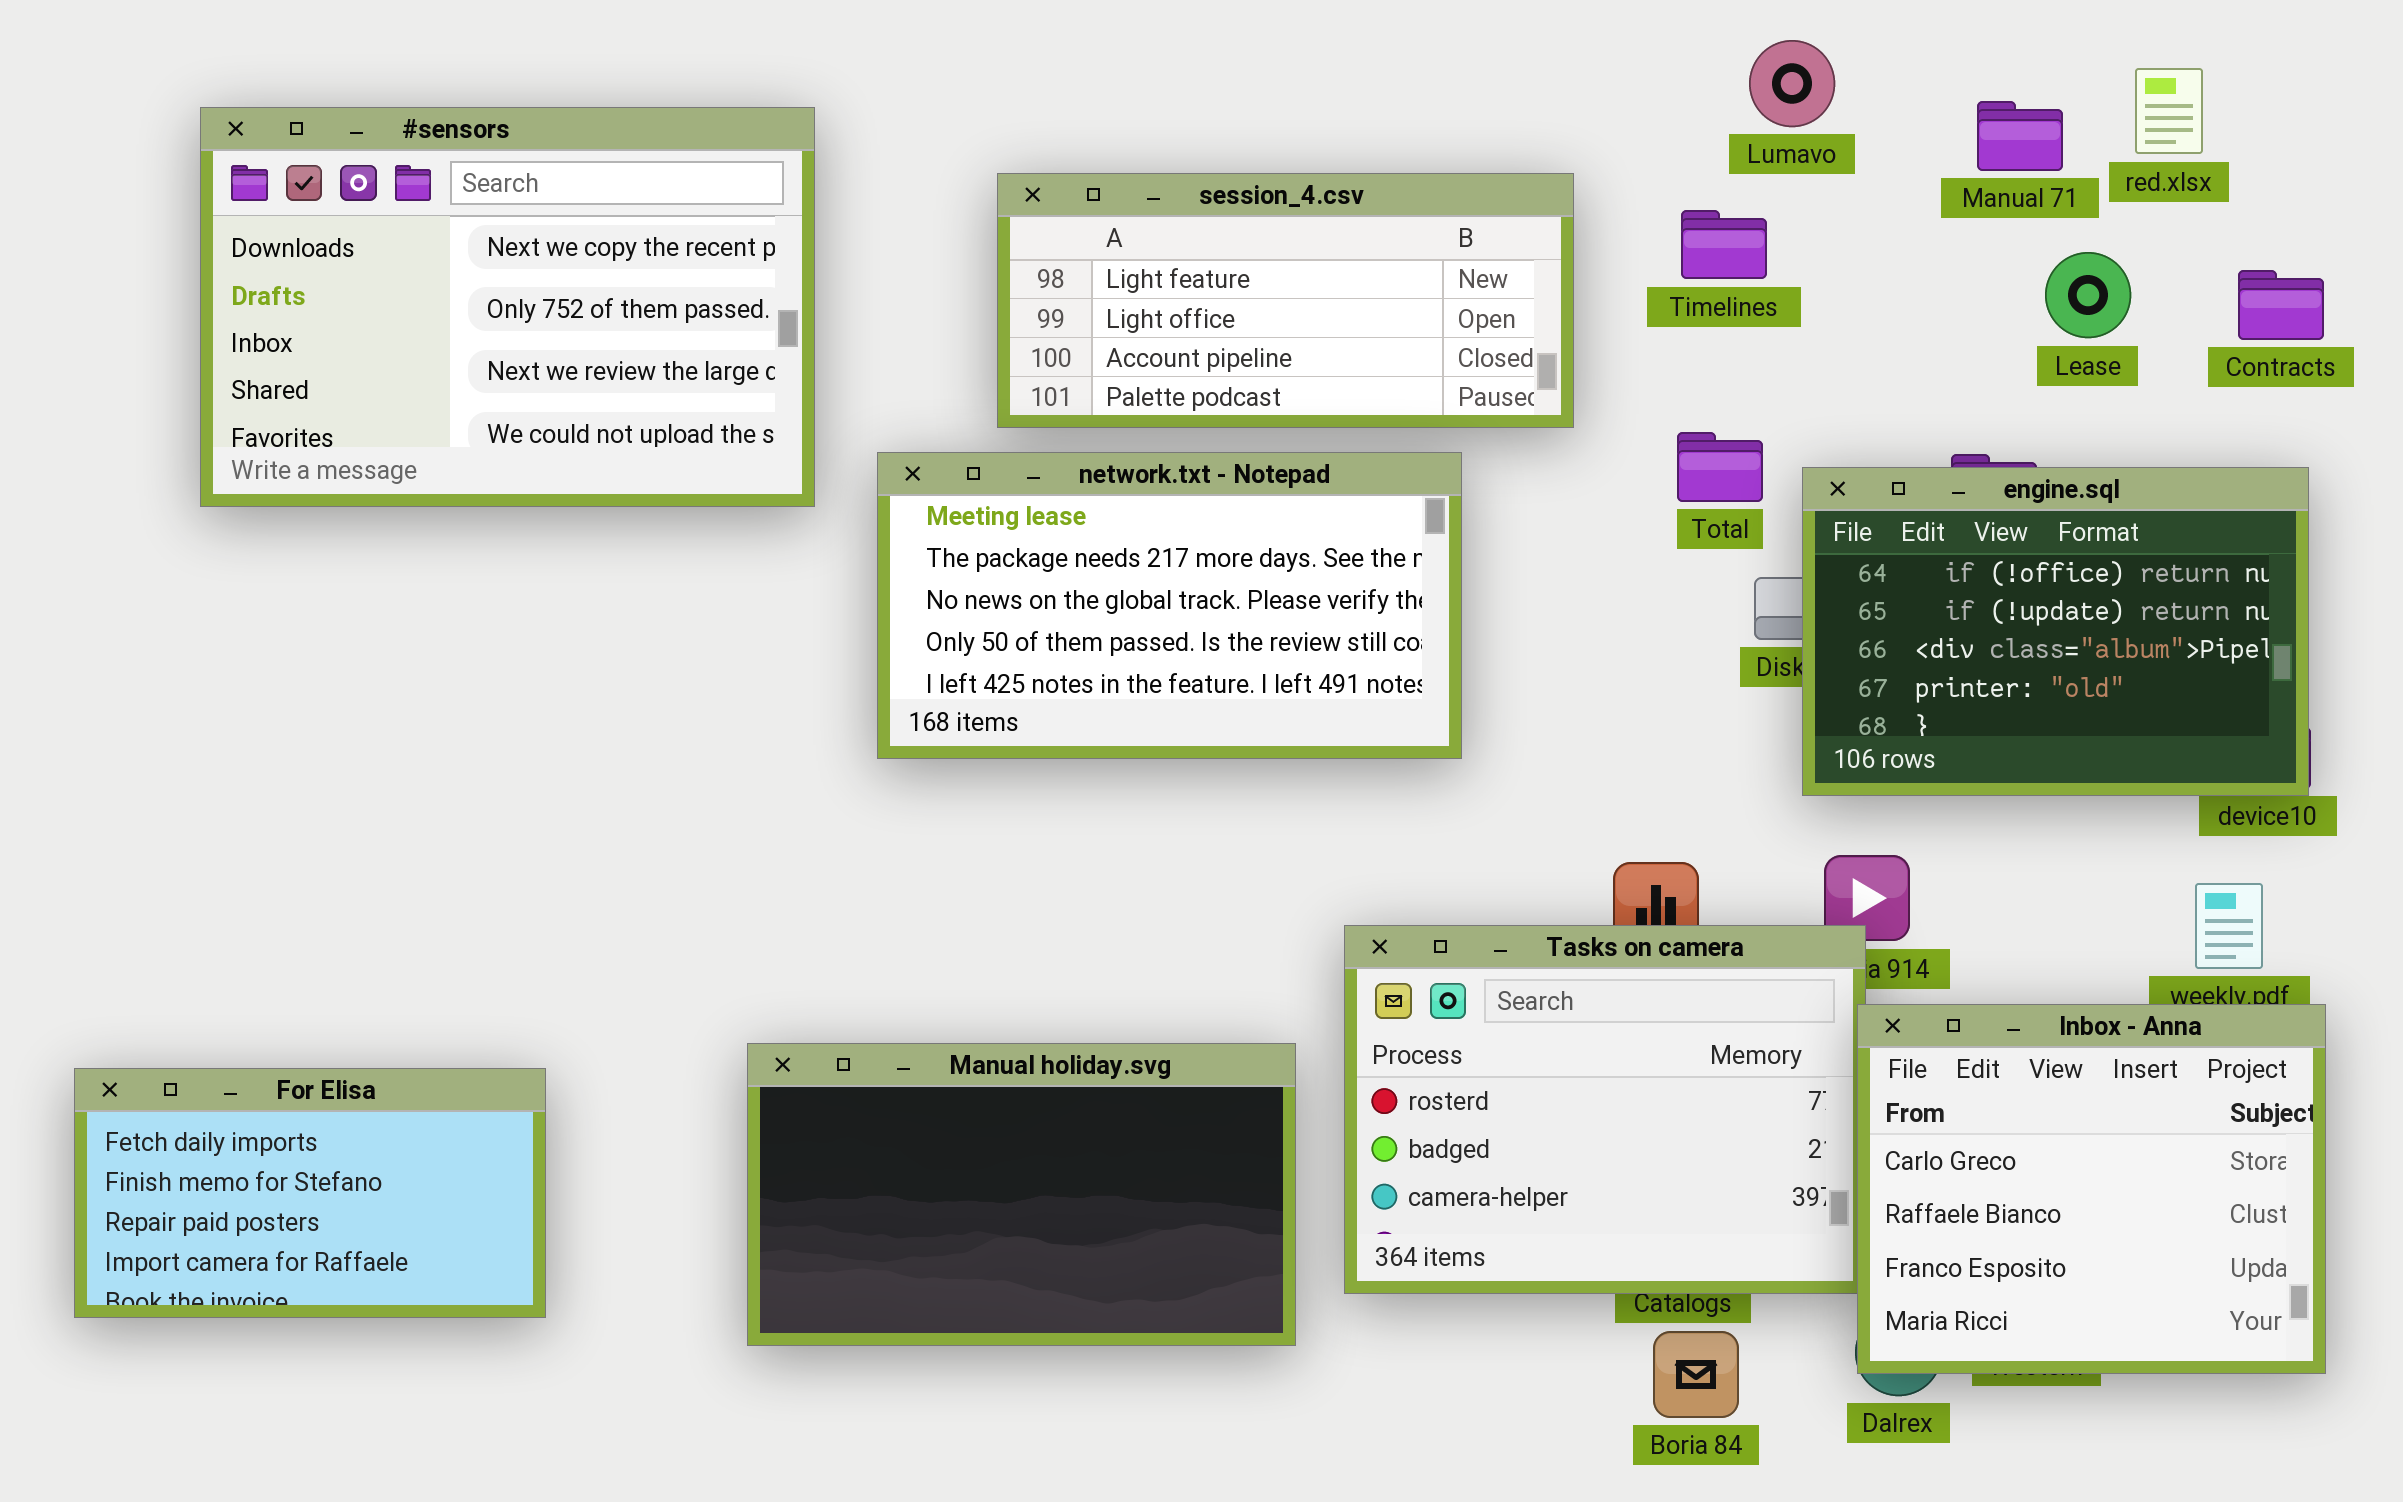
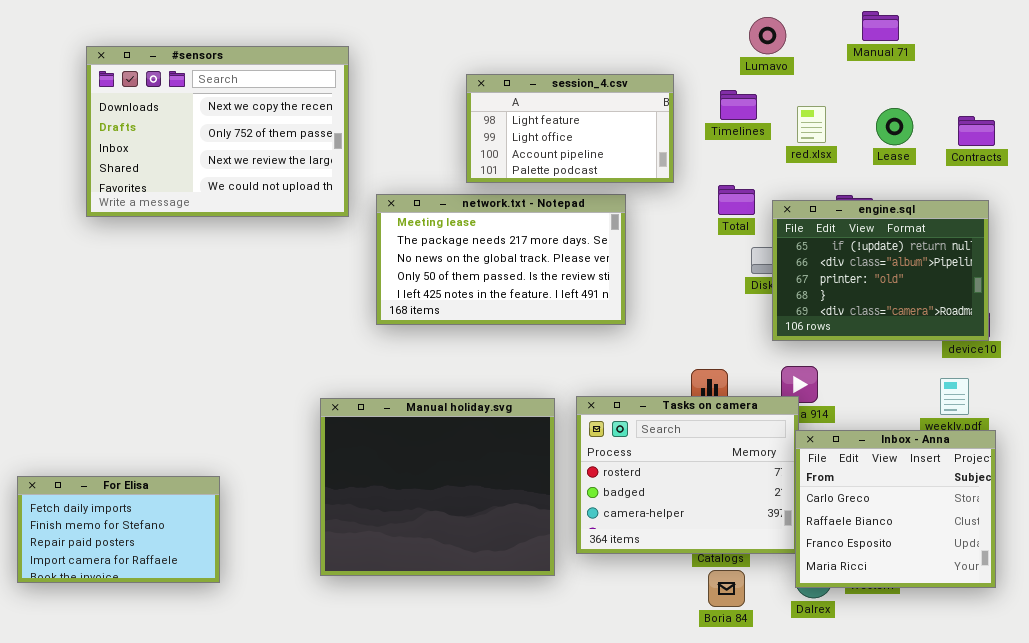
red.xlsx: [2135,68,2203,154] -> [797,106,826,143], moved
Manual 71: [1977,101,2063,171] -> [862,11,899,41], moved
session_4.csv: [997,173,1574,428] -> [466,74,674,183], resized
engine.sql: [1802,467,2309,796] -> [772,200,989,341], scrolled down 1 row
Manual holiday.svg: [747,1043,1296,1346] -> [320,398,555,576], resized
For Elisa: [74,1068,546,1318] -> [17,476,220,583], moved

